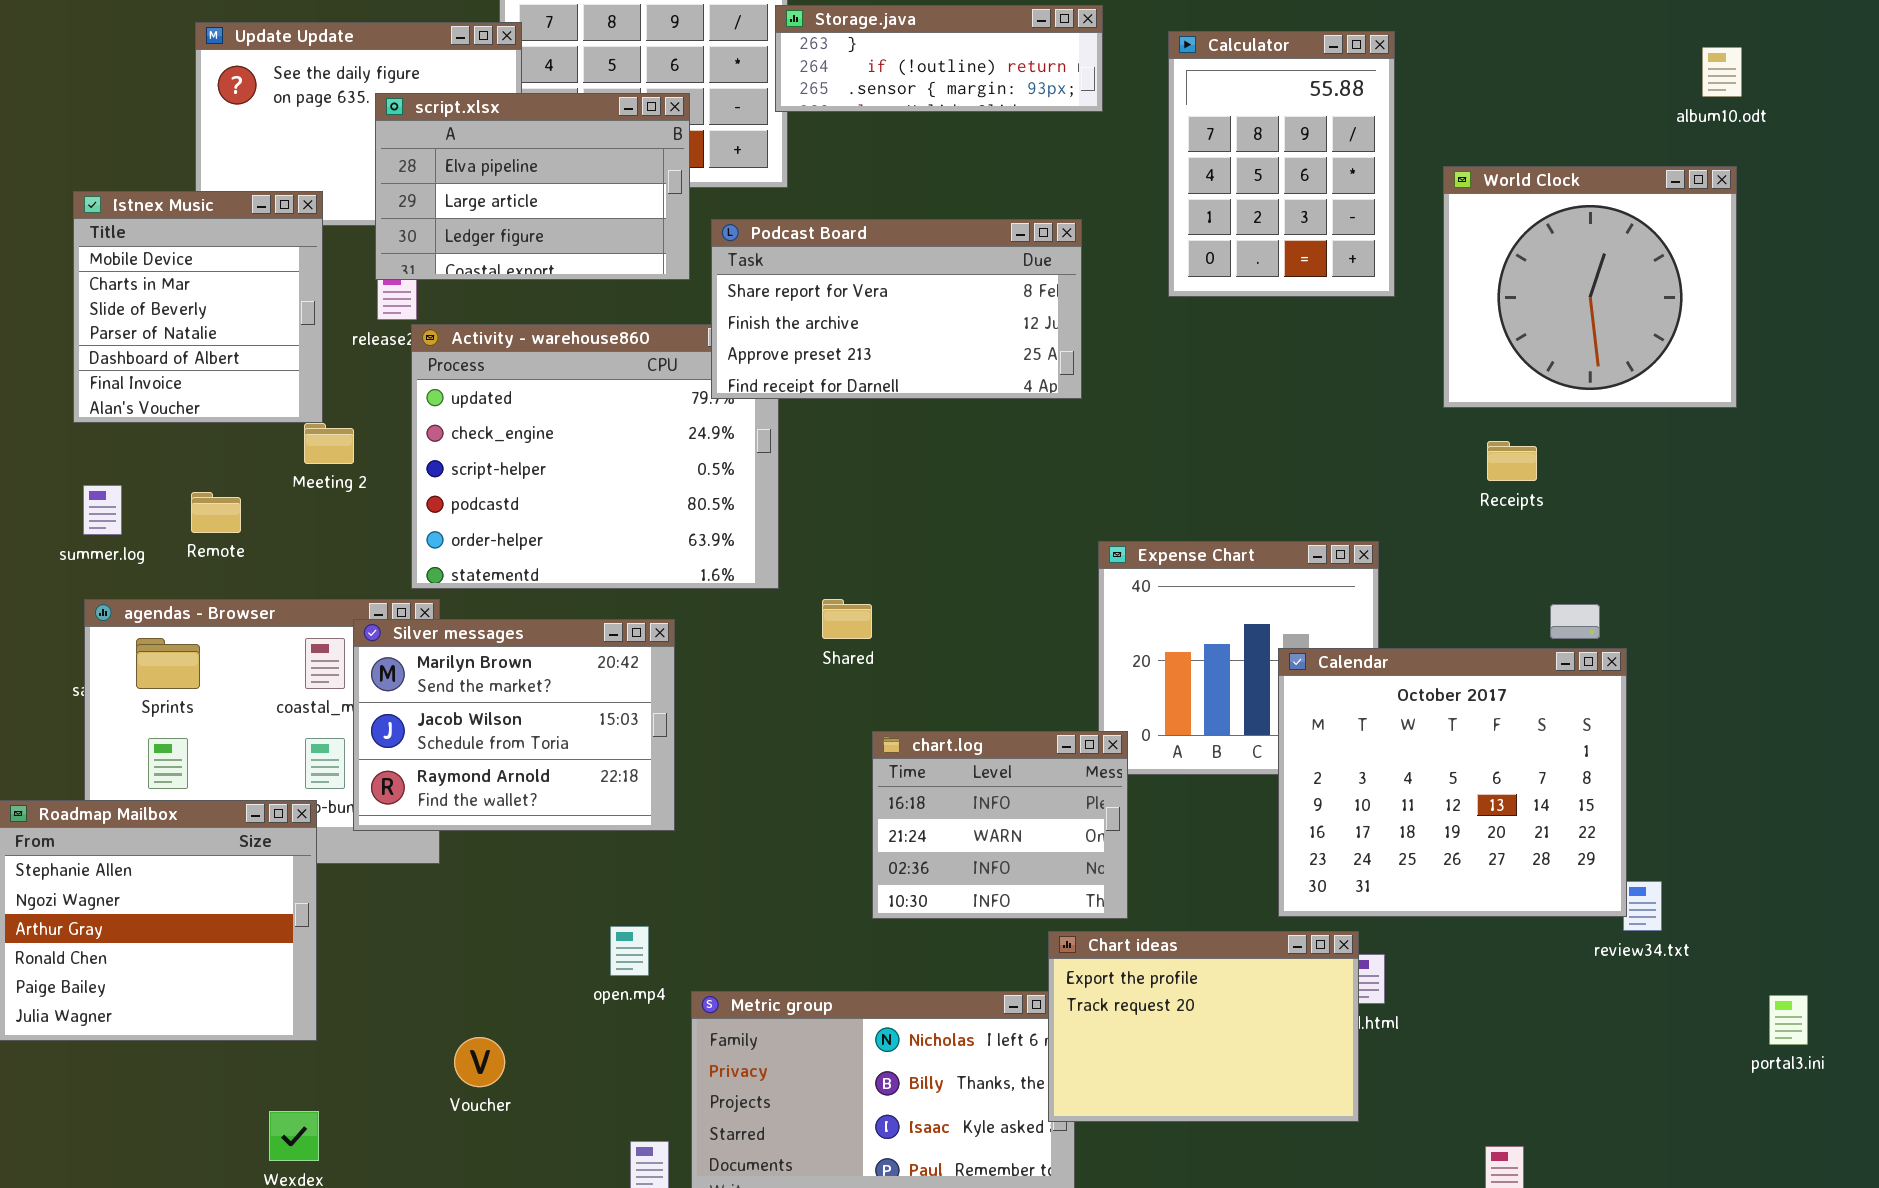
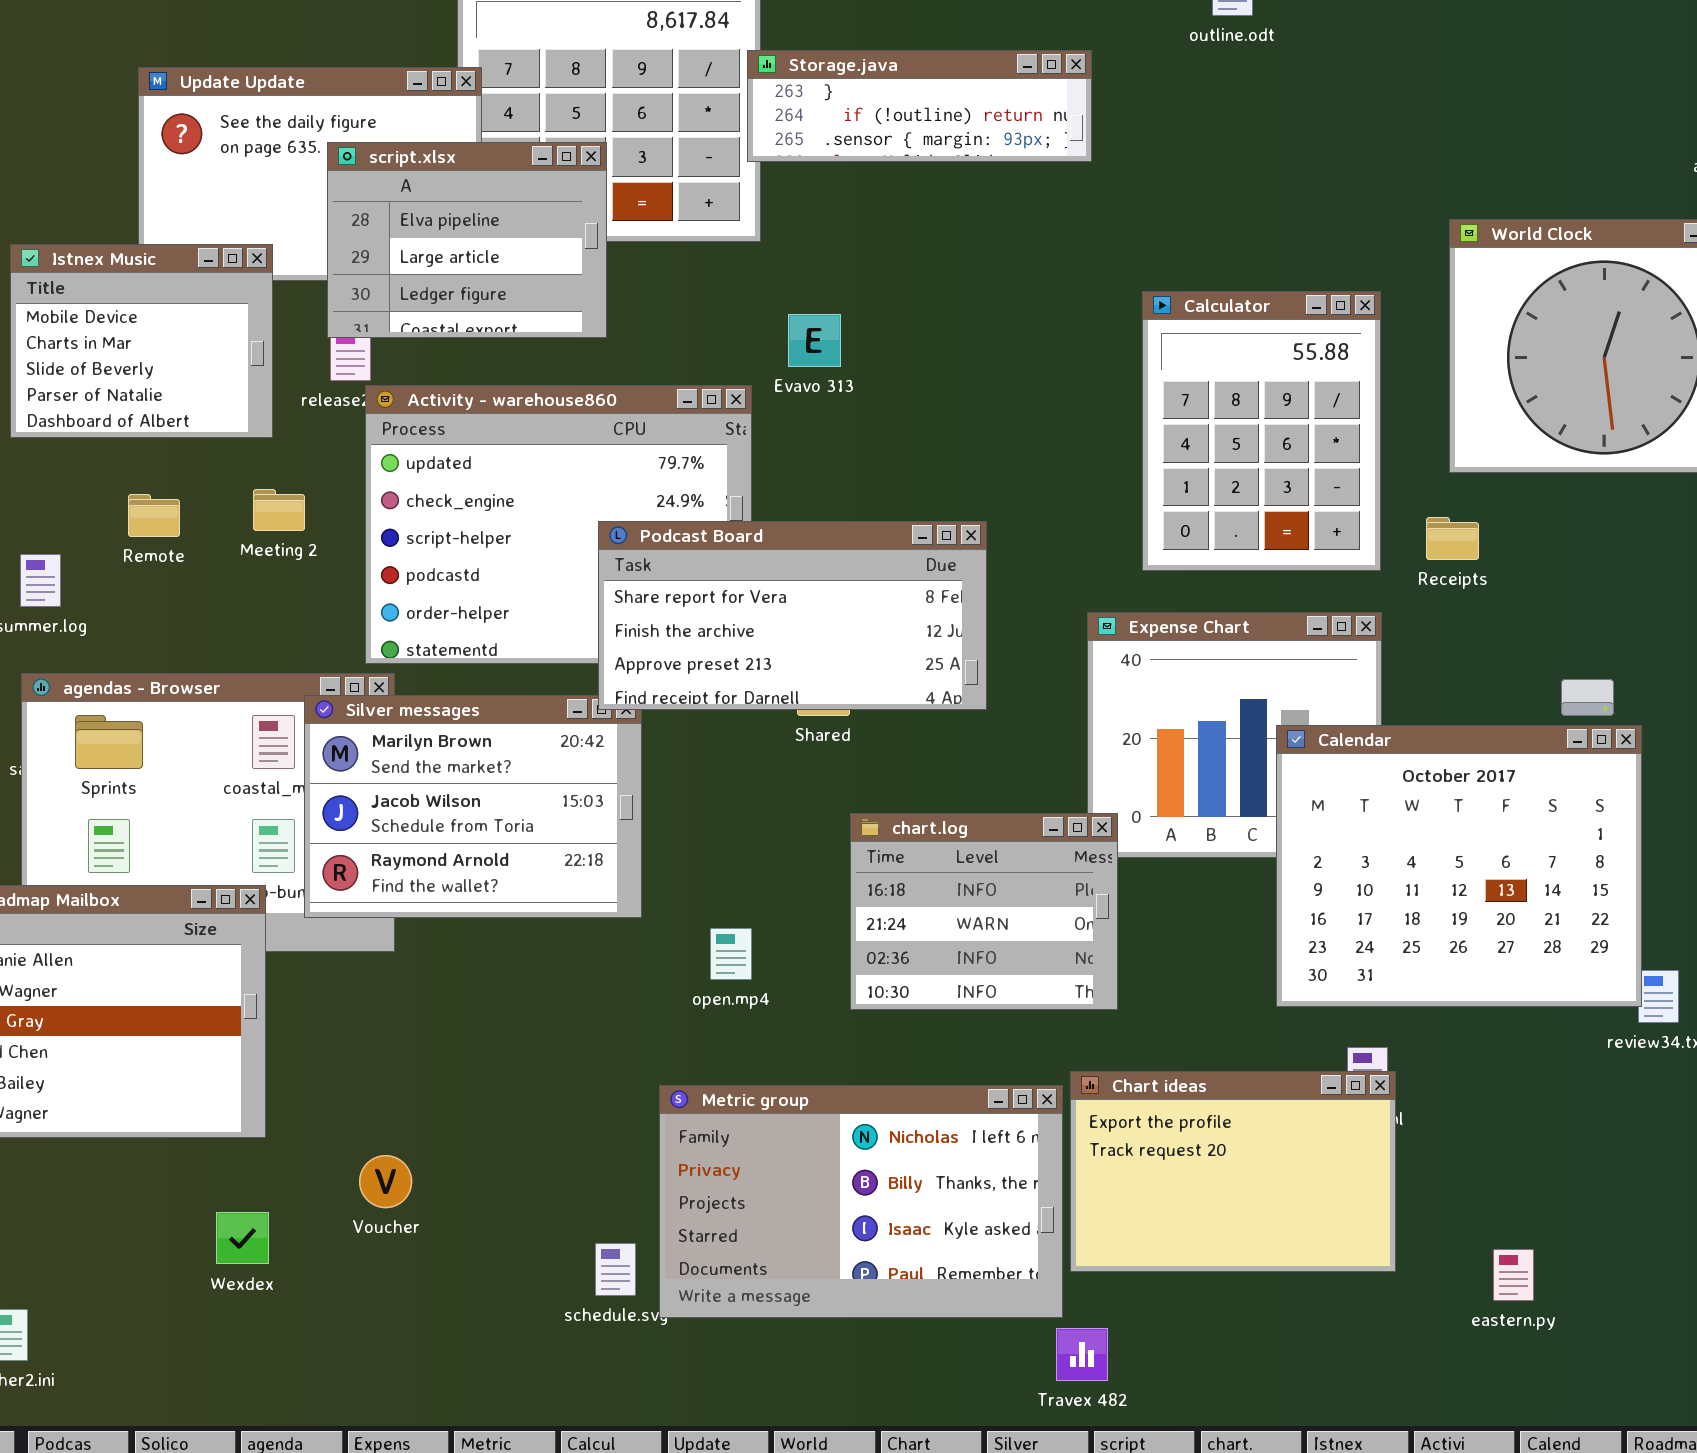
Calculator: [1168,31,1395,297] -> [1142,291,1381,571], moved
script.xlsx: [375,93,690,280] -> [327,142,607,338], resized
Istnex Music: [73,191,323,423] -> [10,244,273,438], resized
Podcast Board: [711,219,1082,399] -> [598,521,987,710], moved
Receipts: [1487,441,1537,481] -> [1426,517,1479,560], moved
Remote: [191,492,241,533] -> [128,494,180,537], moved
open.mp4: [610,926,649,976] -> [710,928,752,980], moved
Chart ideas: [1048,931,1359,1122] -> [1070,1071,1396,1272], moved
Voucher: [454,1037,505,1087] -> [359,1155,412,1208], moved

